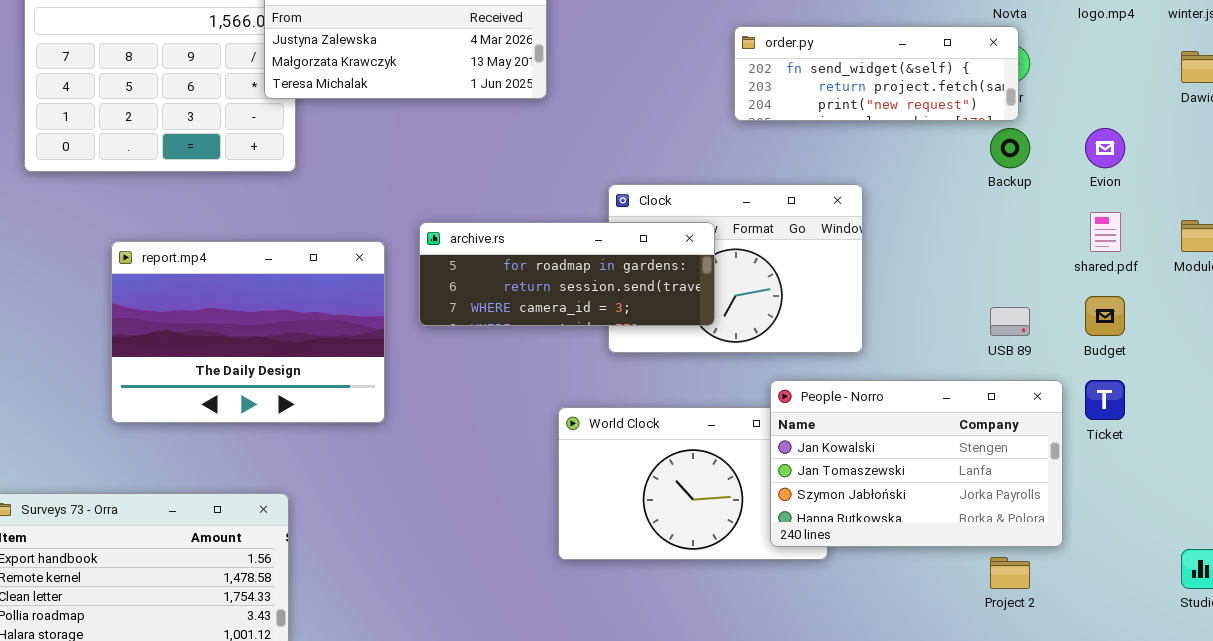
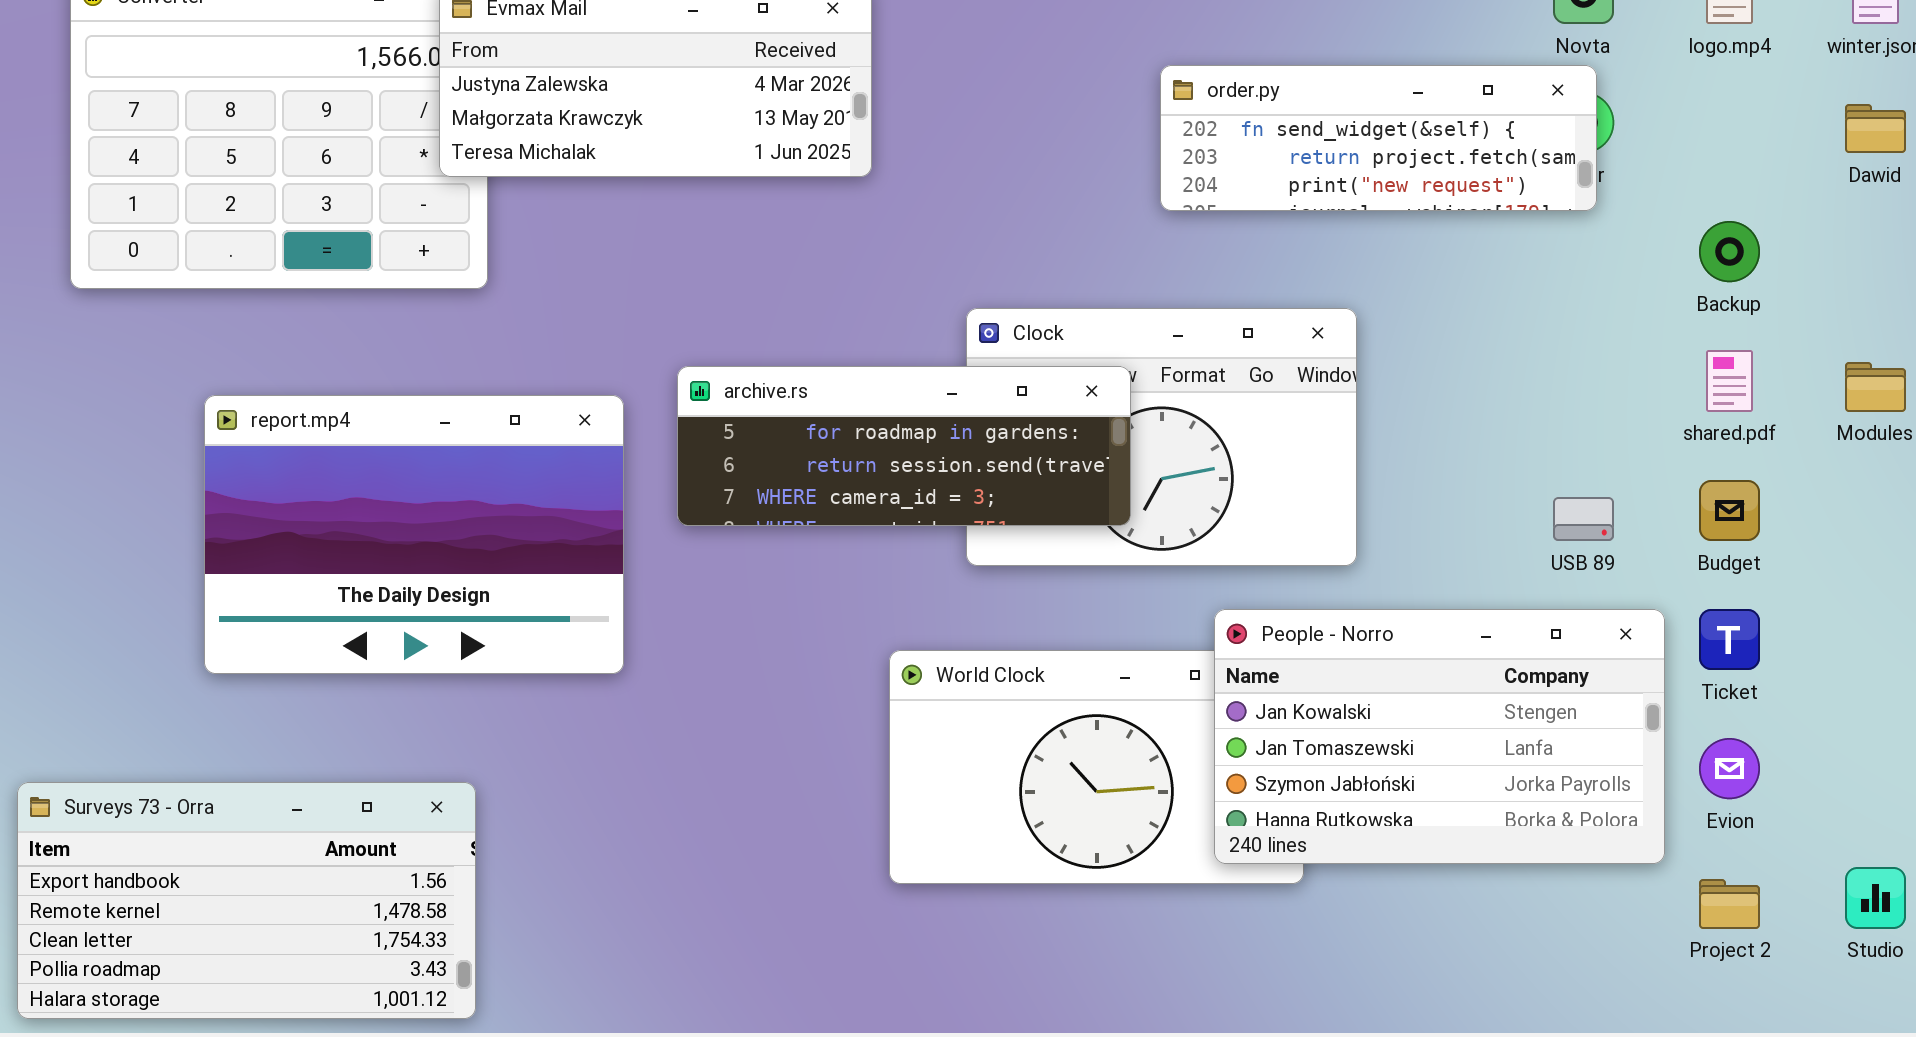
Backup: [990,128,1030,168] -> [1699,221,1760,282], moved
Evion: [1085,128,1125,168] -> [1699,738,1760,799], moved
Project 2: [990,557,1030,589] -> [1699,879,1760,929], moved

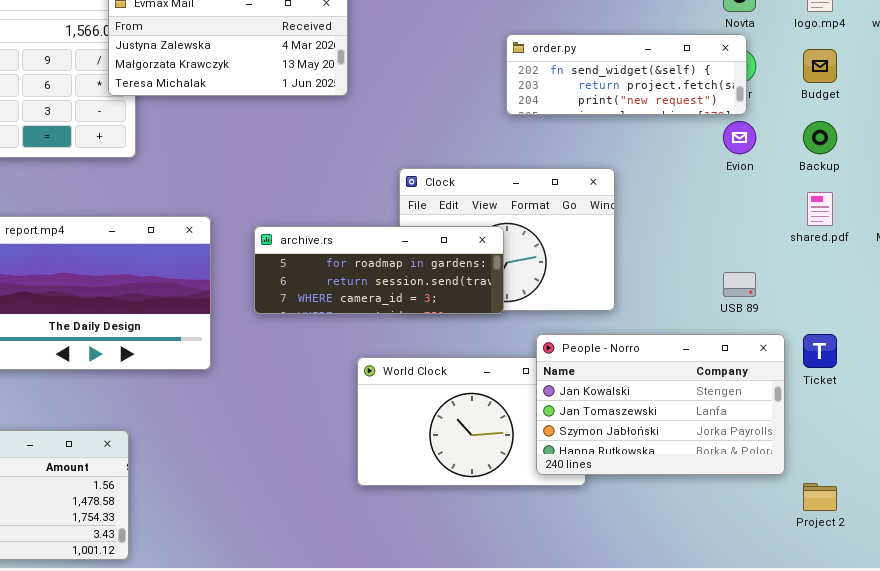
archive.rs: [677,366,1131,526] -> [254,226,504,314], moved
Budget: [1699,480,1760,541] -> [803,49,837,83], moved
Evion: [1699,738,1760,799] -> [723,121,756,154], moved

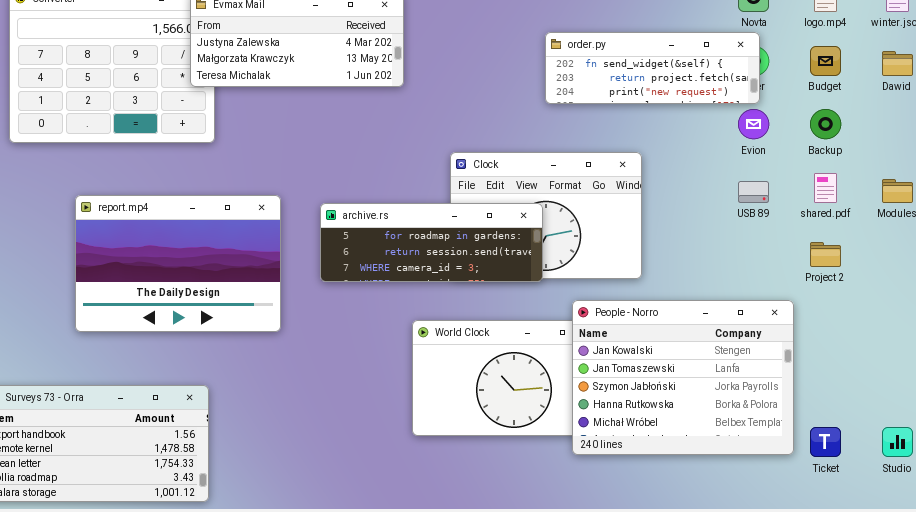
USB 89: [723,272,756,297] -> [738,181,769,203], moved
People - Norro: [536,334,785,475] -> [572,300,794,455], resized
Ticket: [803,334,837,368] -> [810,427,841,457], moved
Project 2: [803,483,837,511] -> [810,242,841,267], moved

